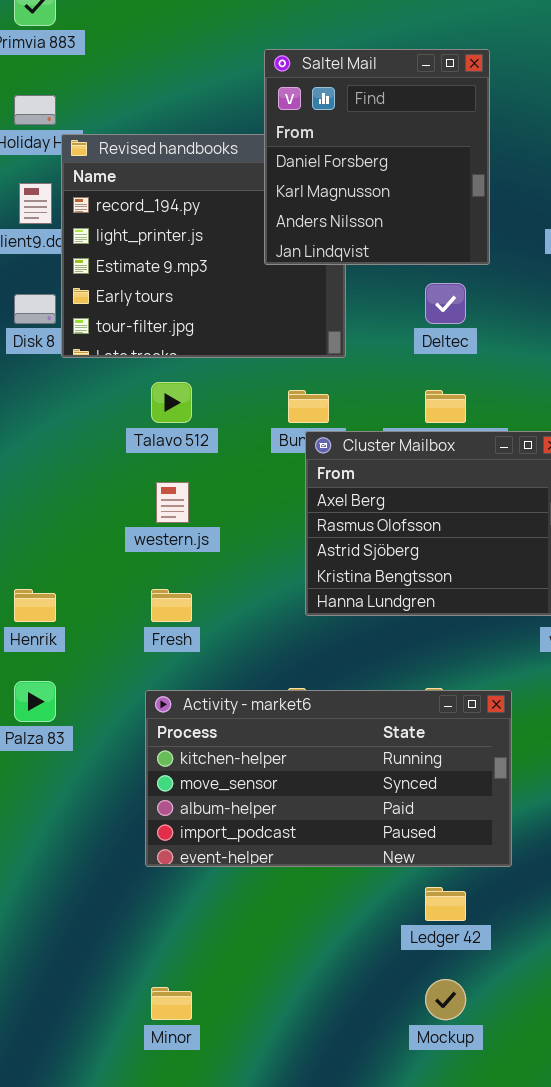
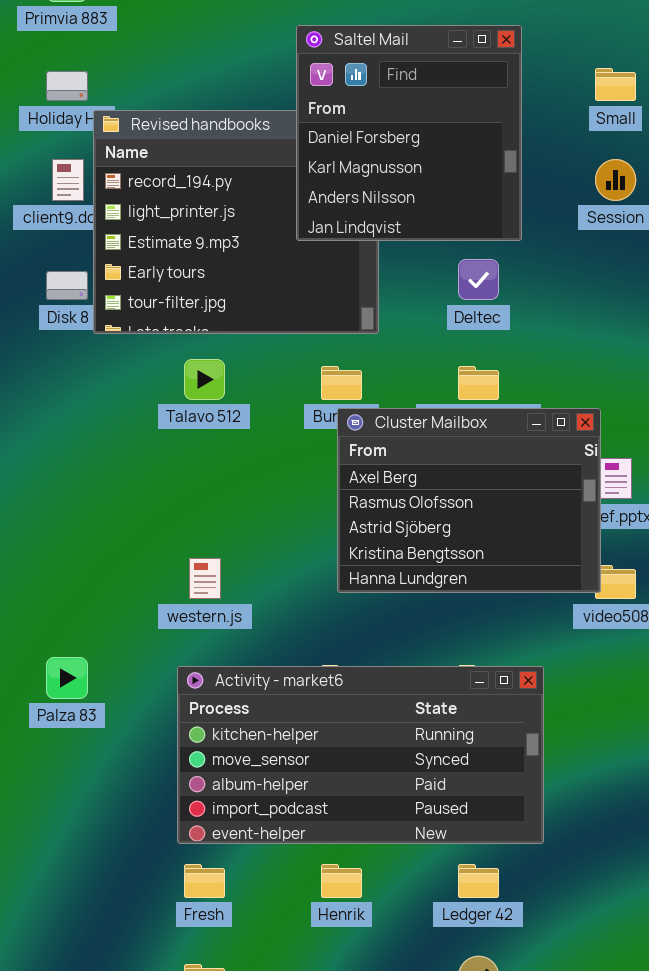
western.js: [156,482,189,523] -> [189,558,221,599], moved
Henrik: [14,589,56,622] -> [321,864,362,898], moved
Fresh: [151,589,192,622] -> [184,864,225,898], moved

